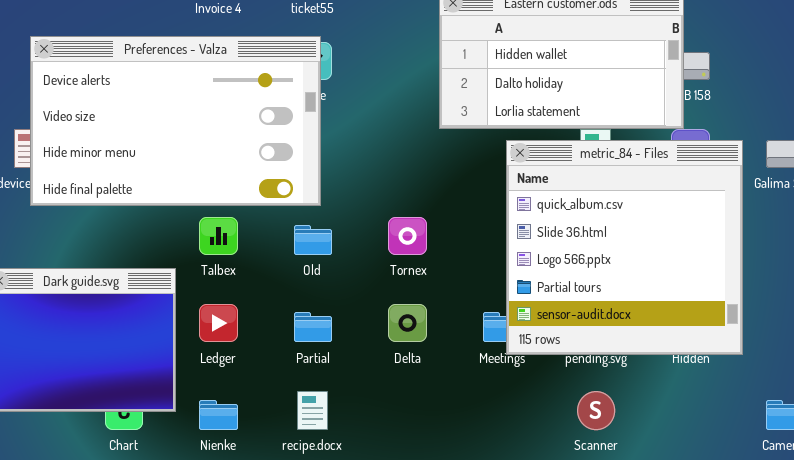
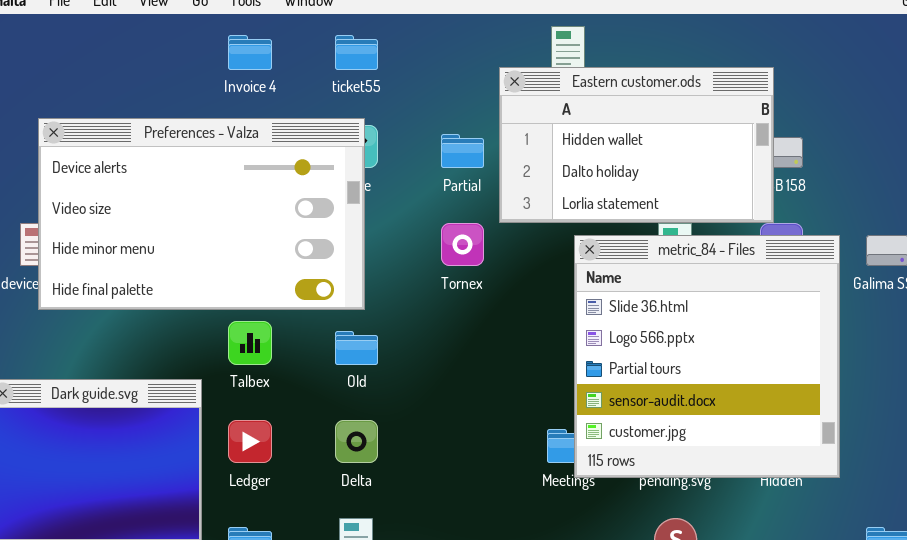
metric_84 - Files: [506,140,743,355] -> [574,235,840,478], scrolled down 1 row
Tornex: [388,217,427,255] -> [441,223,484,266], moved
Delta: [388,304,427,342] -> [335,420,378,463], moved
Partial: [294,312,332,342] -> [441,134,484,168], moved

